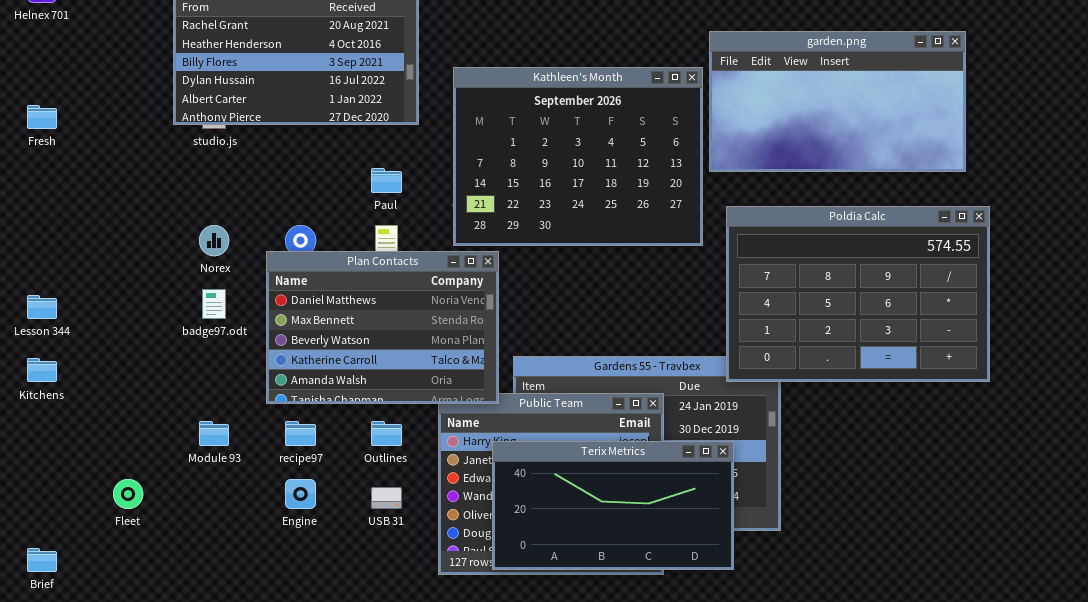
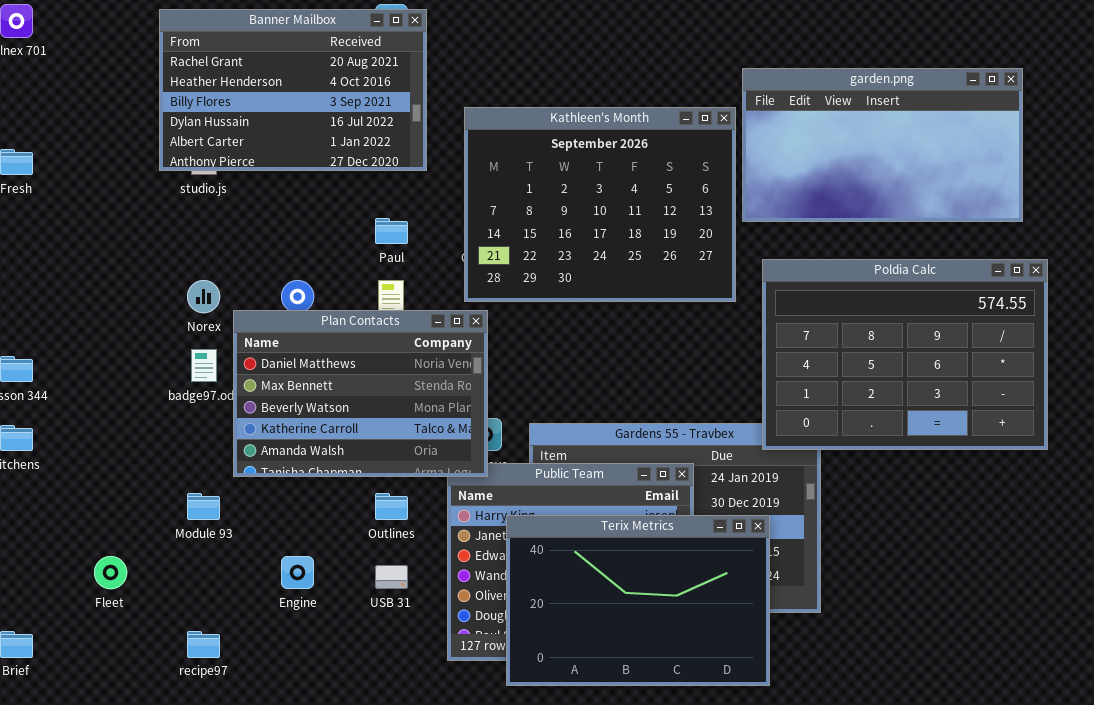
Plan Contacts: [266,251,499,404] -> [233,310,488,477], moved
recipe97: [285,421,316,446] -> [187,631,220,658], moved
Terix Metrics: [492,441,734,570] -> [506,515,770,686], resized

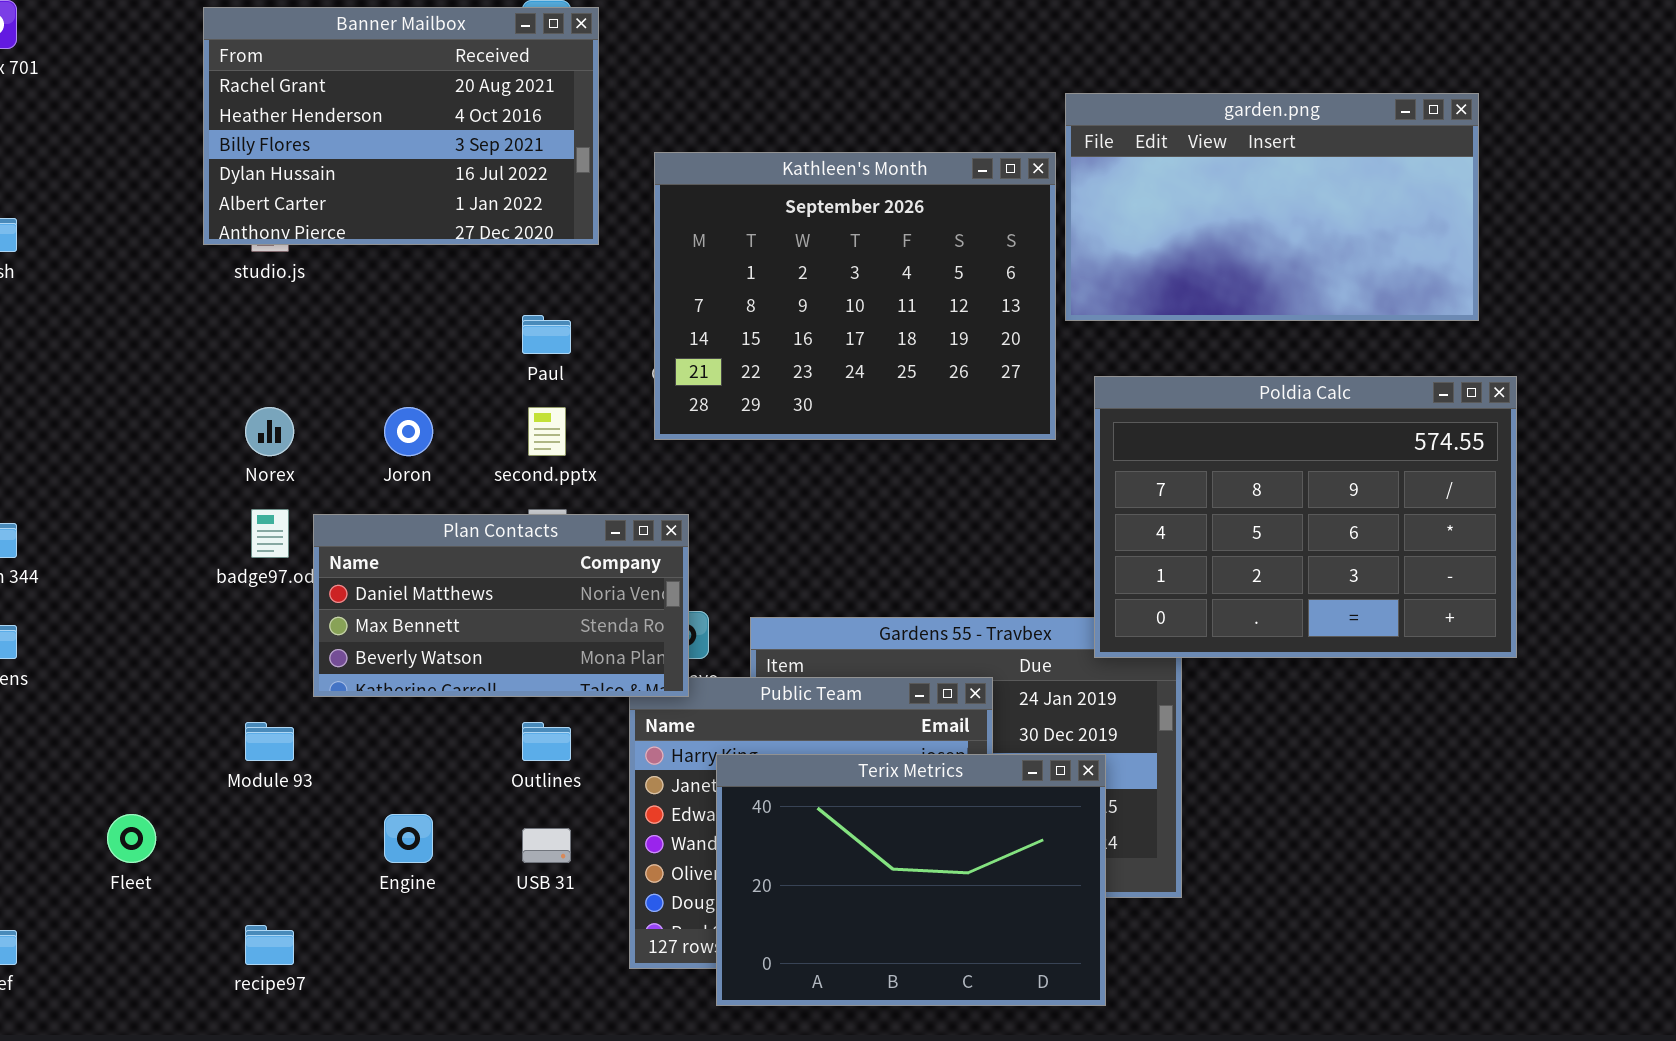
Plan Contacts: [233,310,488,477] -> [313,514,689,697], resized

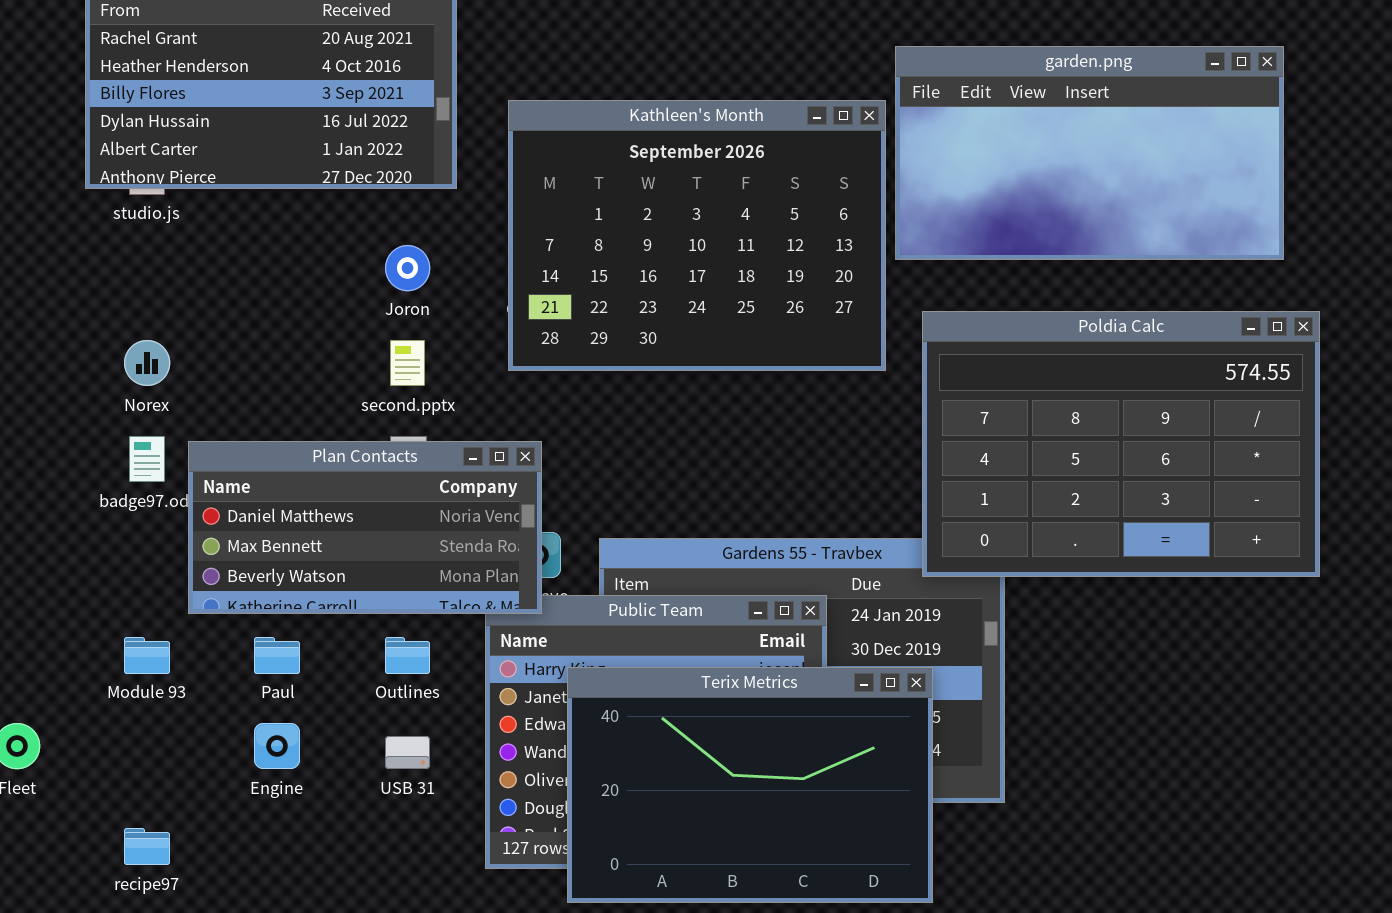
Paul: [522,315,571,354] -> [254,637,300,674], moved
Joron: [384,407,433,456] -> [385,245,430,291], moved

